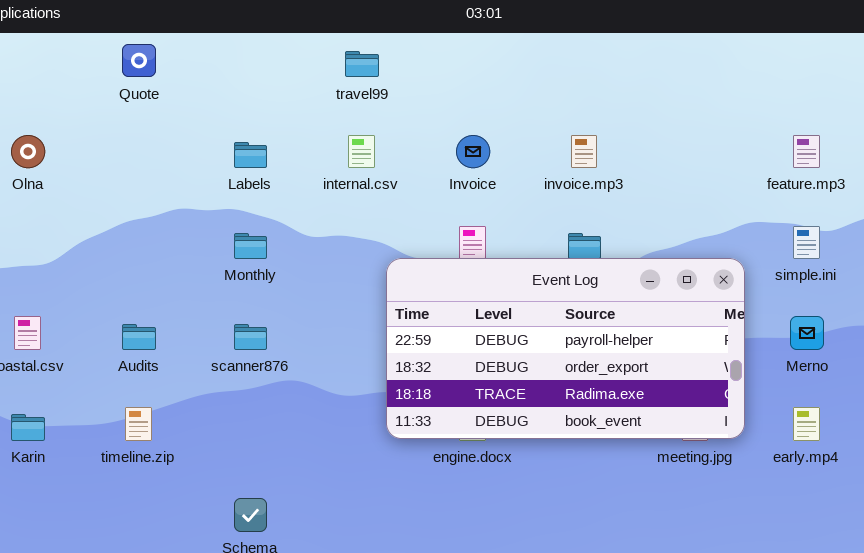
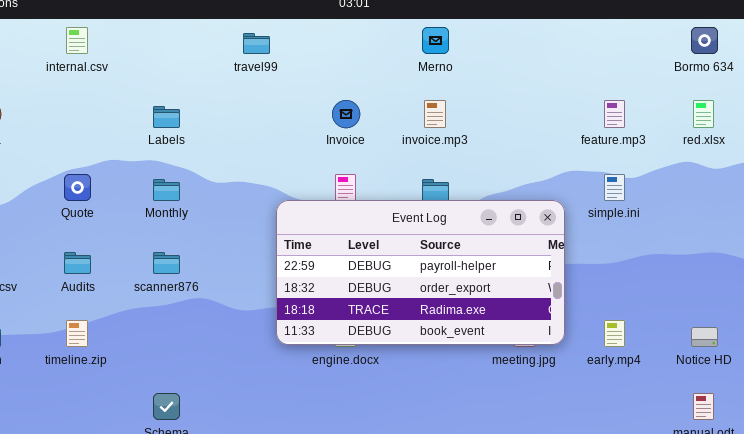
Quote: [122,44,156,77] -> [64,174,91,201], moved
internal.csv: [348,135,375,168] -> [66,27,88,54], moved
Merno: [790,316,824,350] -> [422,27,449,54], moved

